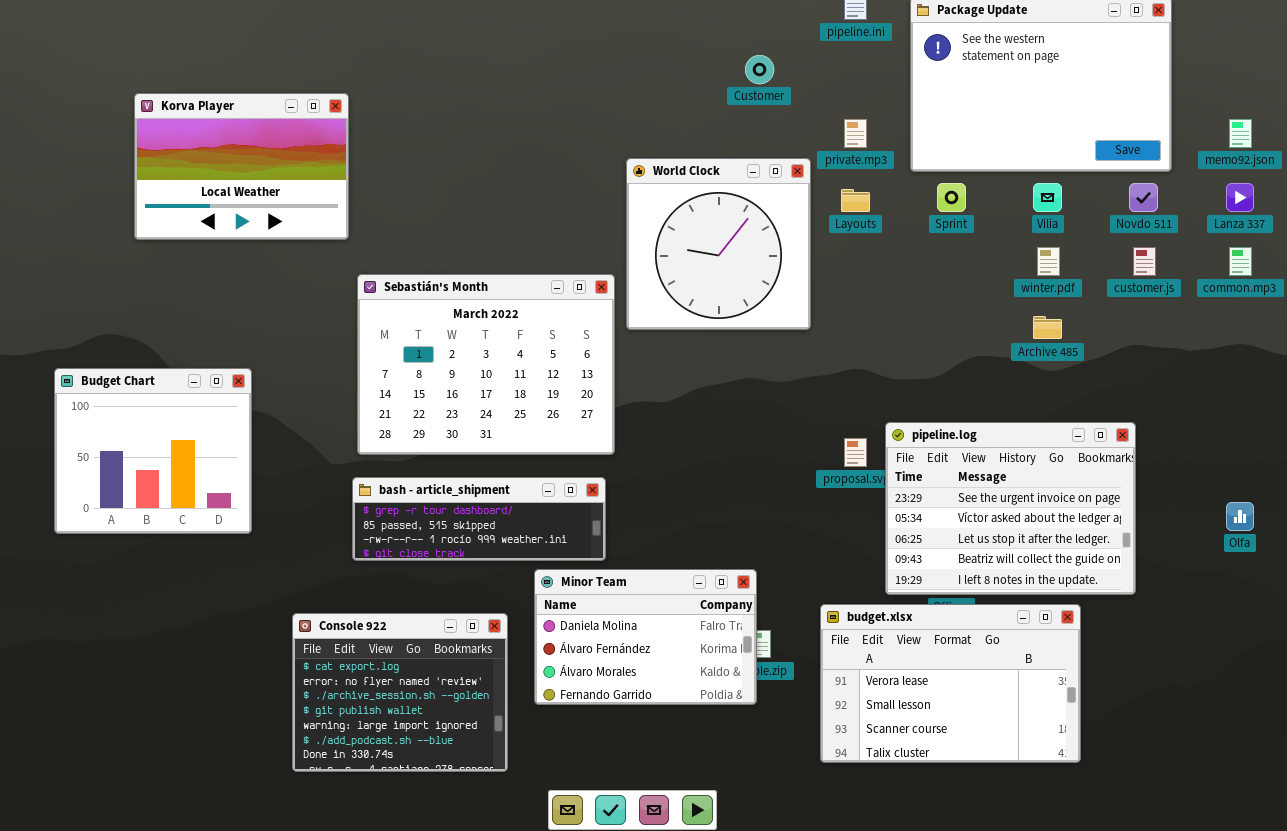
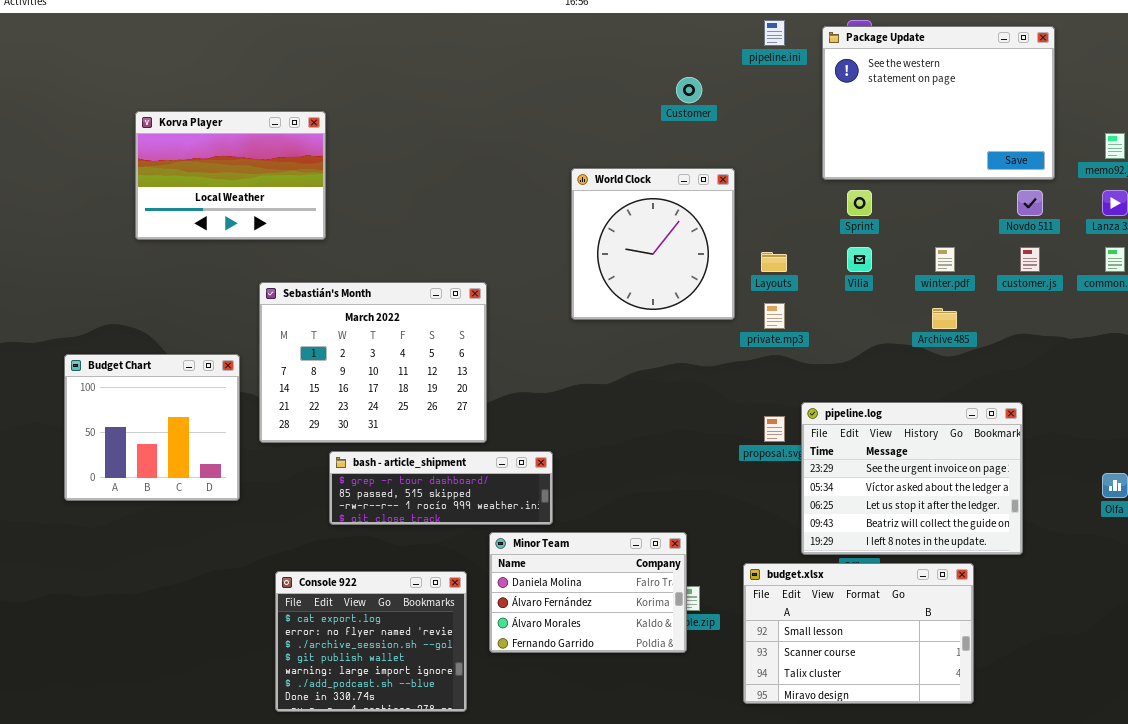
private.mp3: [844,119,867,148] -> [764,303,785,329], moved
Vilia: [1033,183,1062,212] -> [847,247,872,272], moved
Layouts: [841,189,870,212] -> [761,252,787,272], moved
Sebastián's Month: [357,274,615,455] -> [259,282,487,443], moved
budget.xlsx: [820,604,1081,763] -> [743,563,974,704], scrolled down 1 row

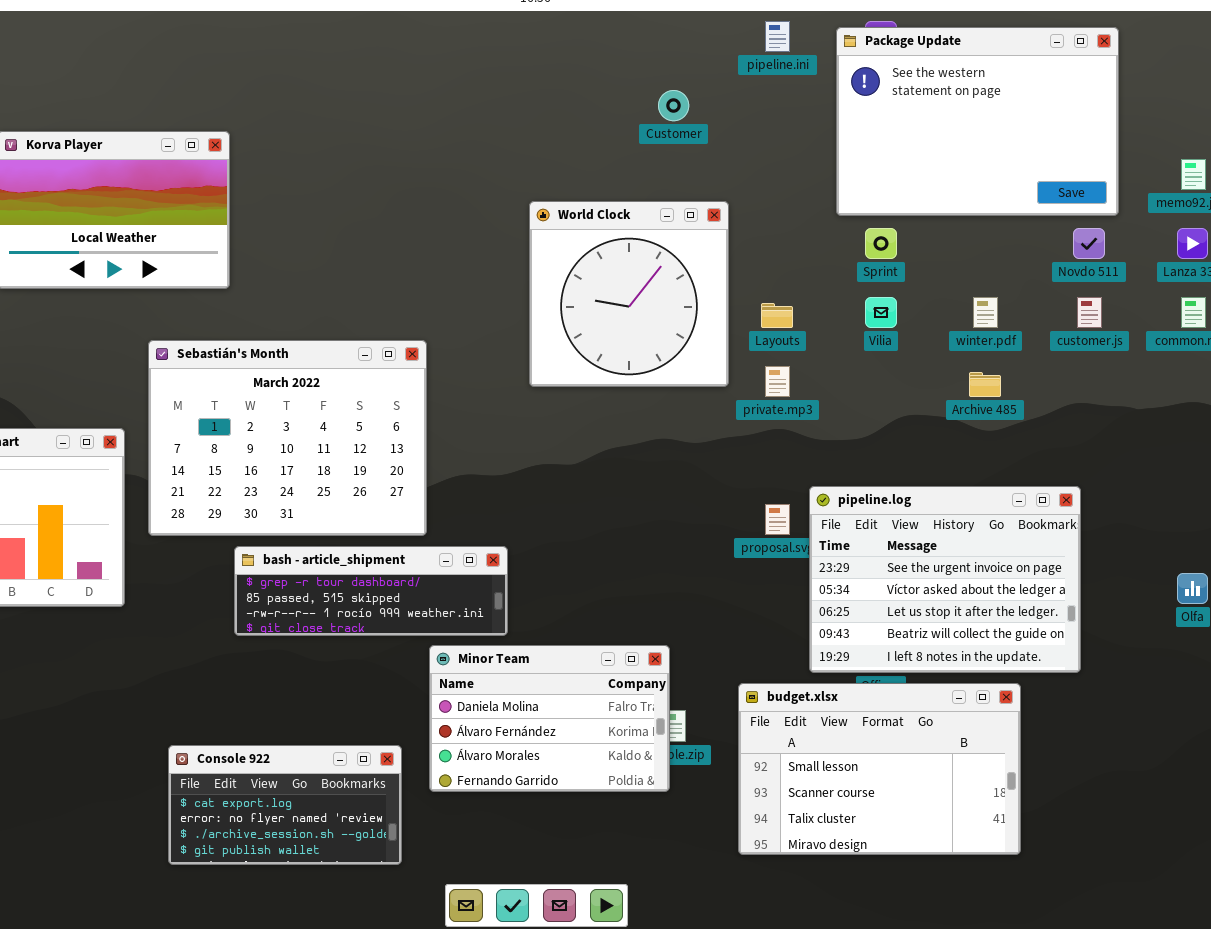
Console 922: [275,571,467,712] -> [168,745,402,865], resized

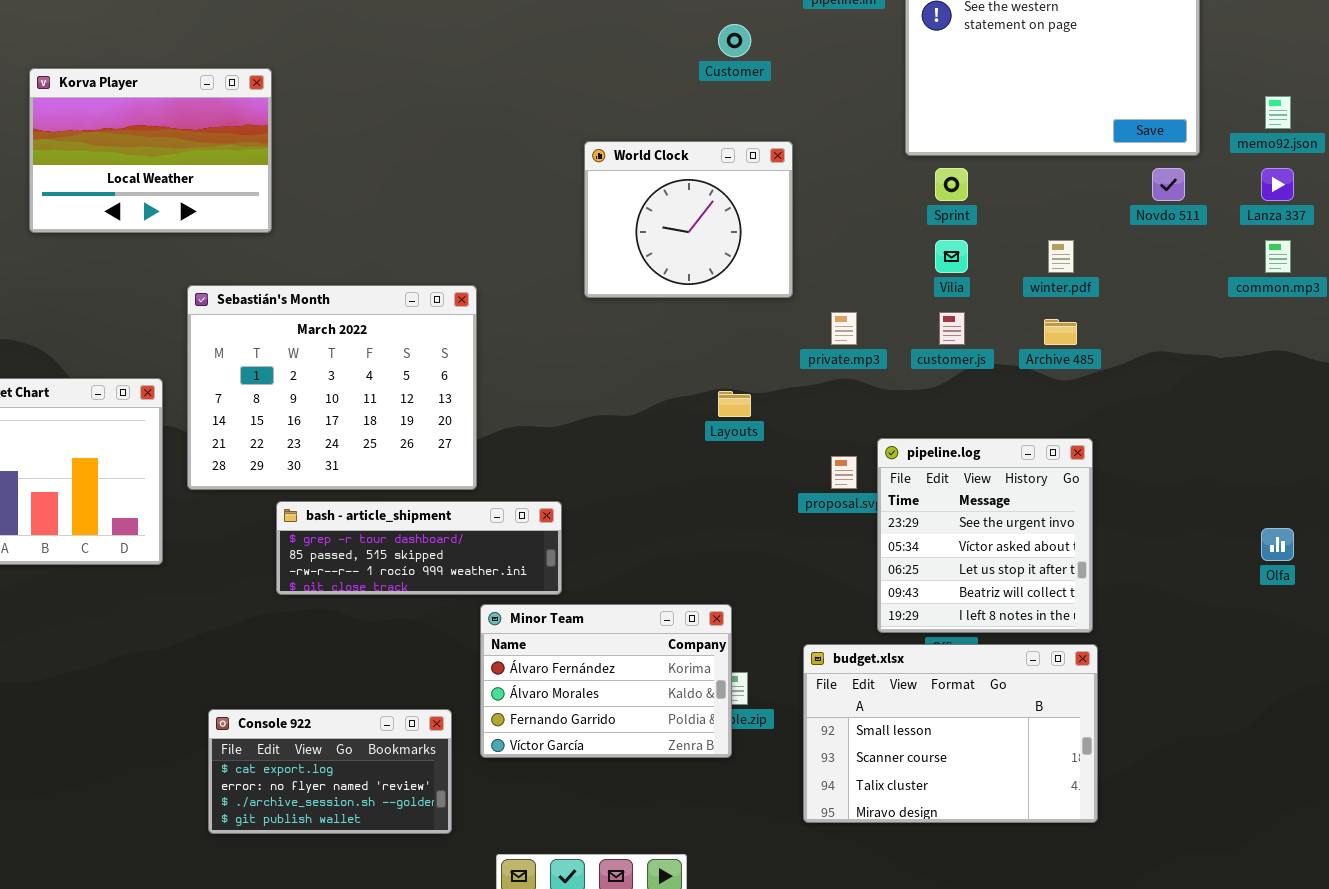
World Clock: [529,201,729,387] -> [584,141,793,298], resized
customer.js: [1077,297,1102,328] -> [939,312,965,345], moved
Layouts: [761,303,793,328] -> [718,391,751,417], moved
pipeline.log: [809,486,1081,673] -> [877,438,1093,633], resized
Minor Team: [429,645,670,792] -> [480,604,732,758], scrolled down 1 row

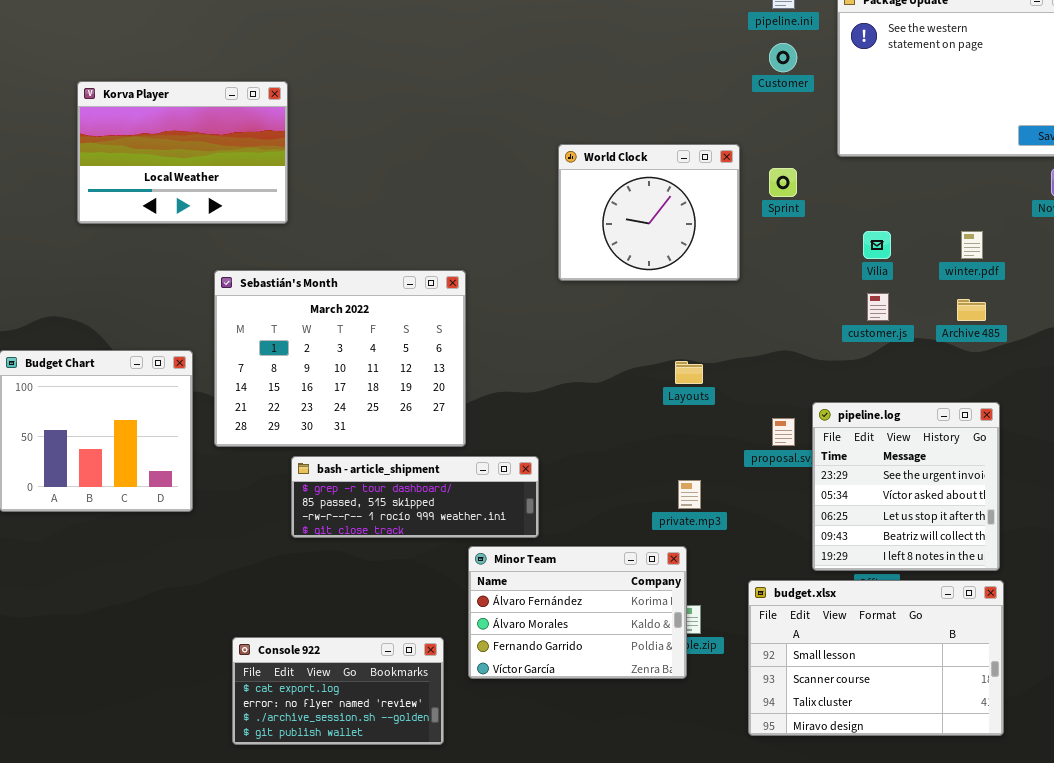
Customer: [718,24,751,57] -> [769,43,797,72], moved
Sprint: [935,168,968,201] -> [769,168,797,197], moved
private.mp3: [831,312,857,345] -> [678,480,701,509], moved

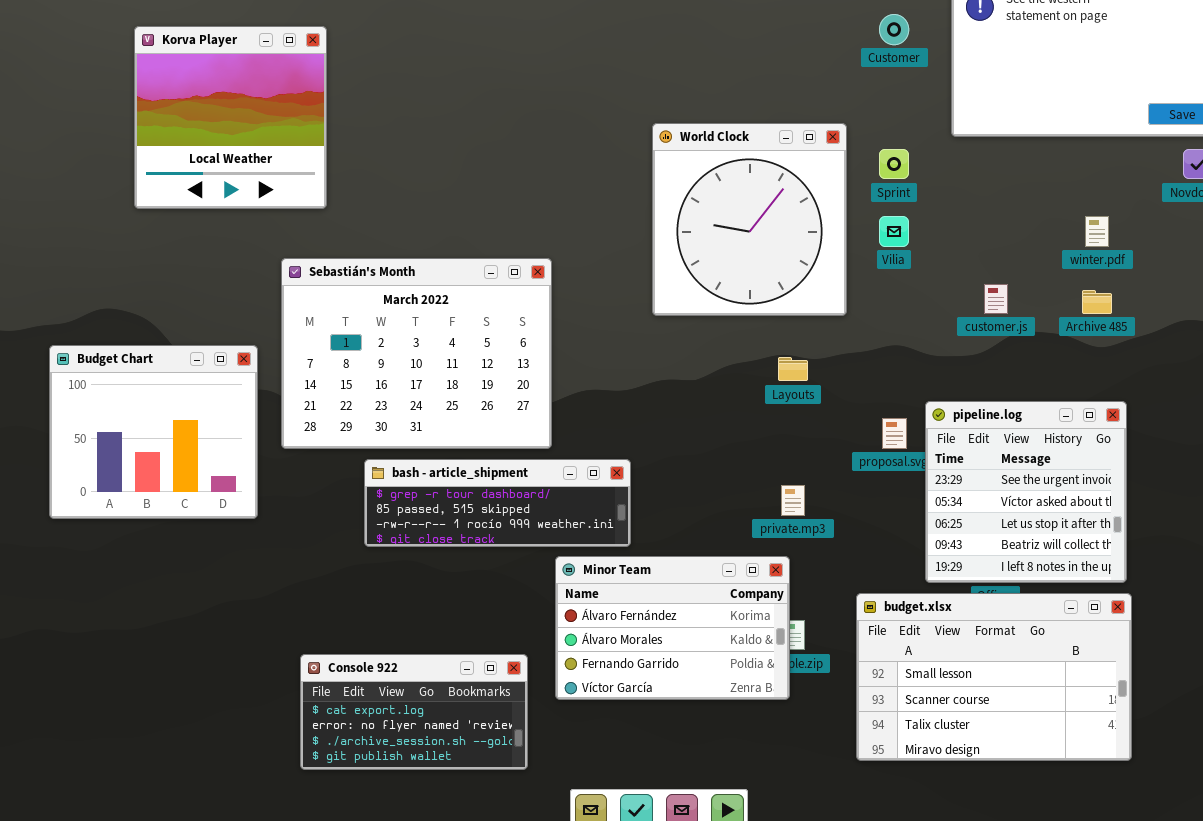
Korva Player: [77,81,288,224] -> [134,26,327,209], resized
World Clock: [558,144,740,281] -> [652,123,847,316], resized
Vilia: [863,231,891,259] -> [879,216,909,247], moved

